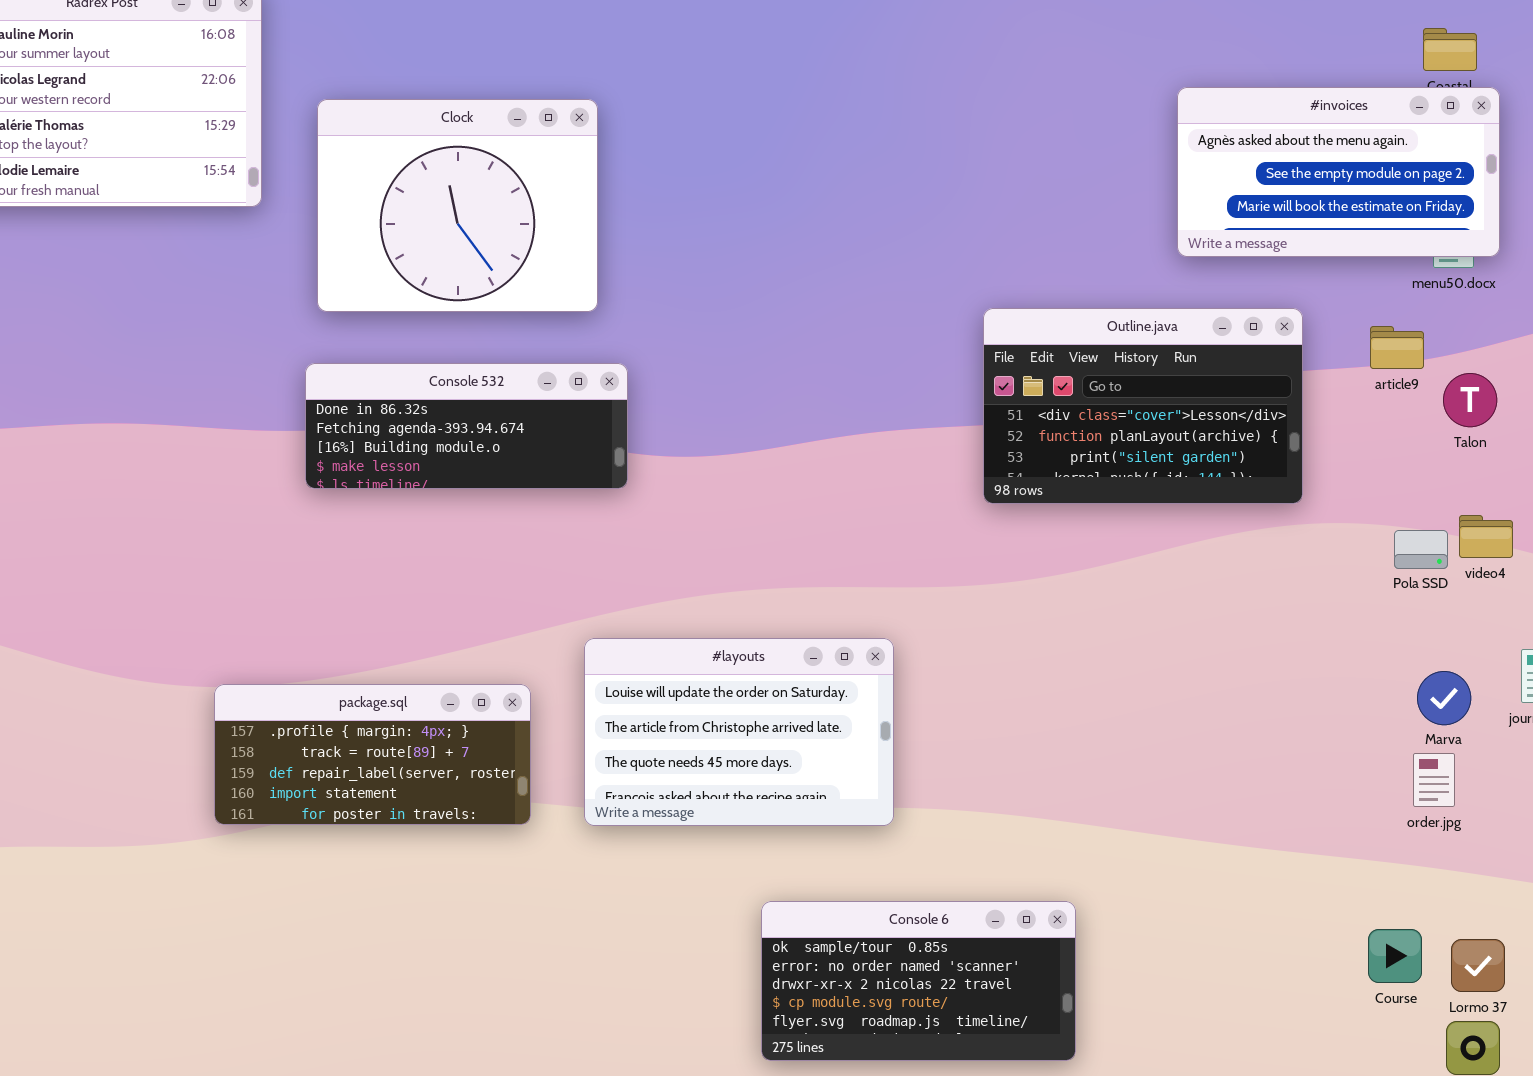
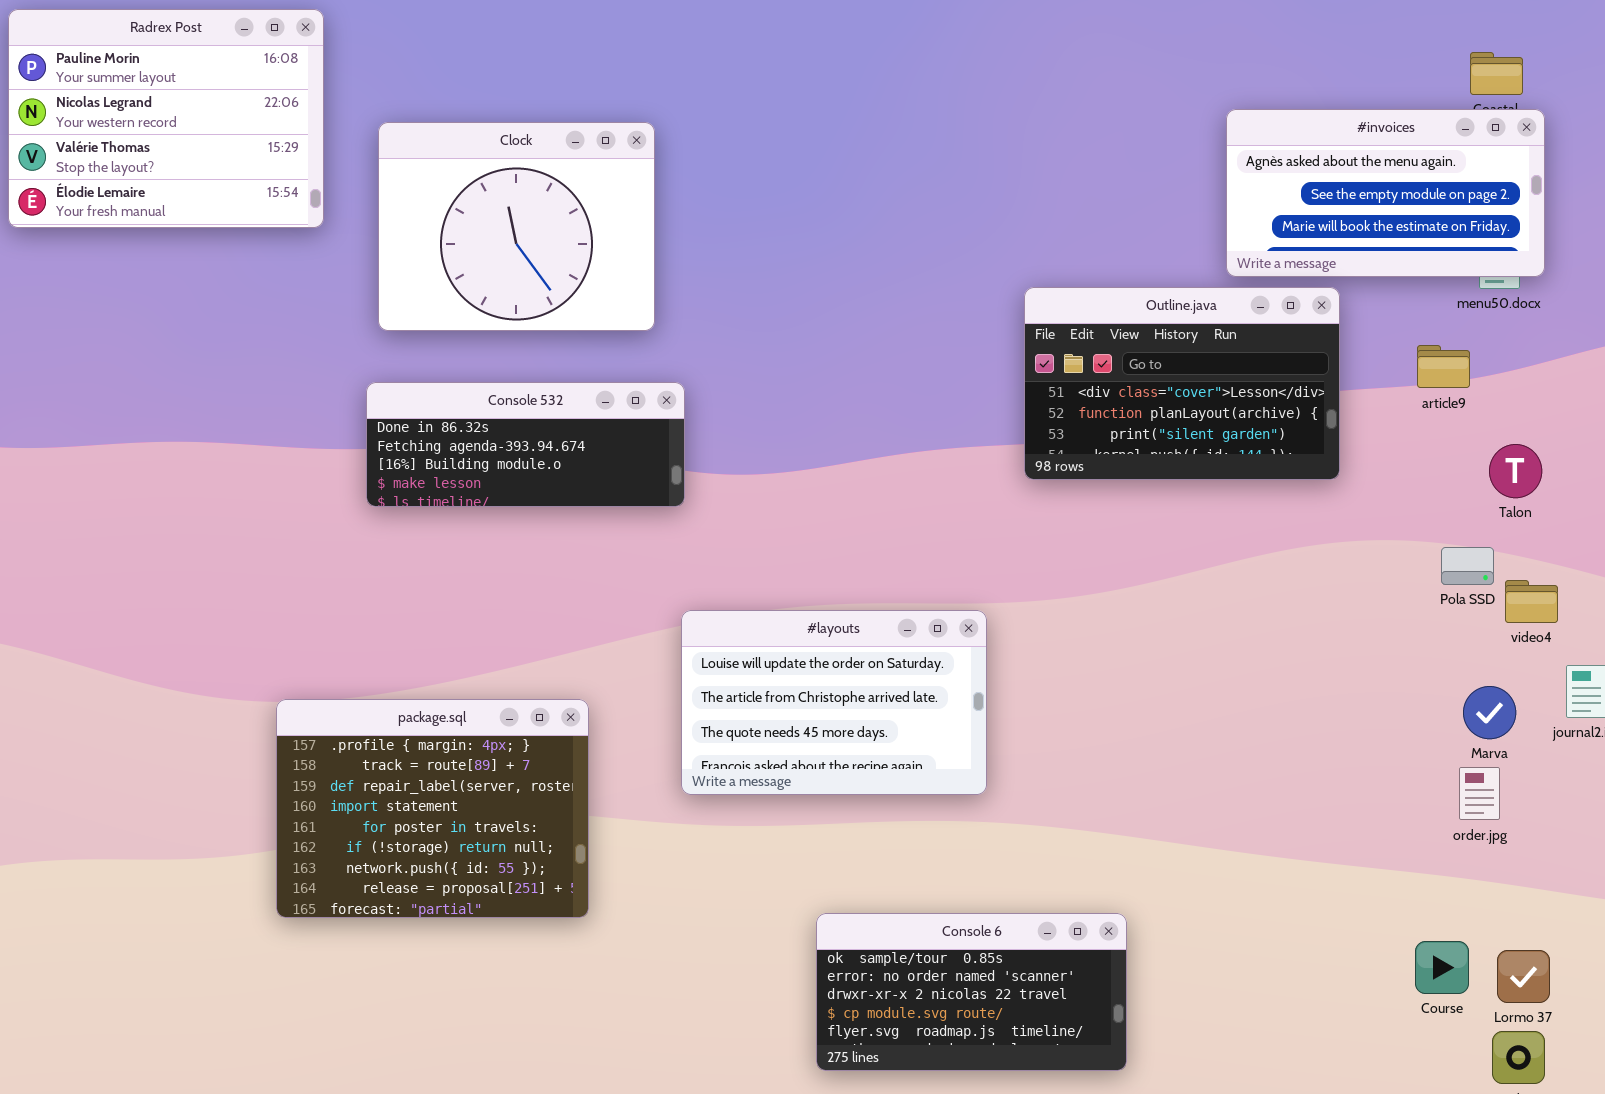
Outline.java: [983,308,1303,504] -> [1024,287,1340,480], moved
Talon: [1443,373,1497,427] -> [1489,444,1542,498], moved
video4: [1459,515,1513,558] -> [1505,580,1558,623], moved
#layouts: [584,638,894,826] -> [681,610,987,795], moved
package.sql: [214,684,531,825] -> [276,699,589,918], resized

